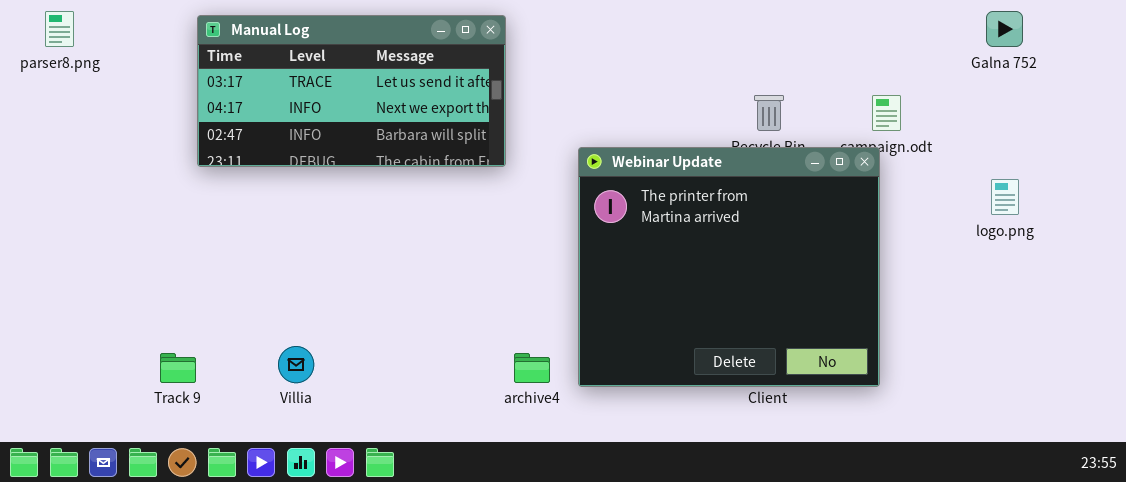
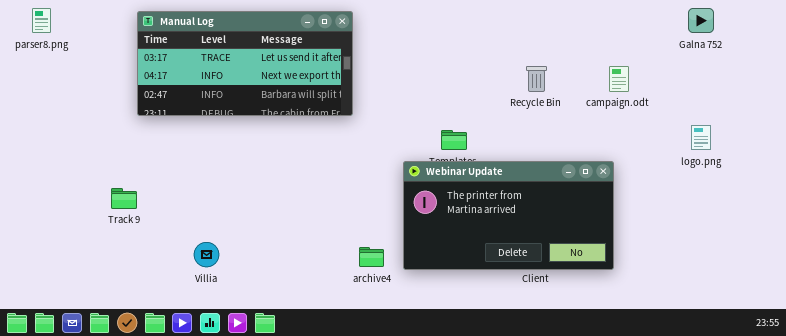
Webinar Update: [578,147,880,387] -> [403,161,614,270], resized
Track 9: [160,353,196,383] -> [111,188,137,209], moved

